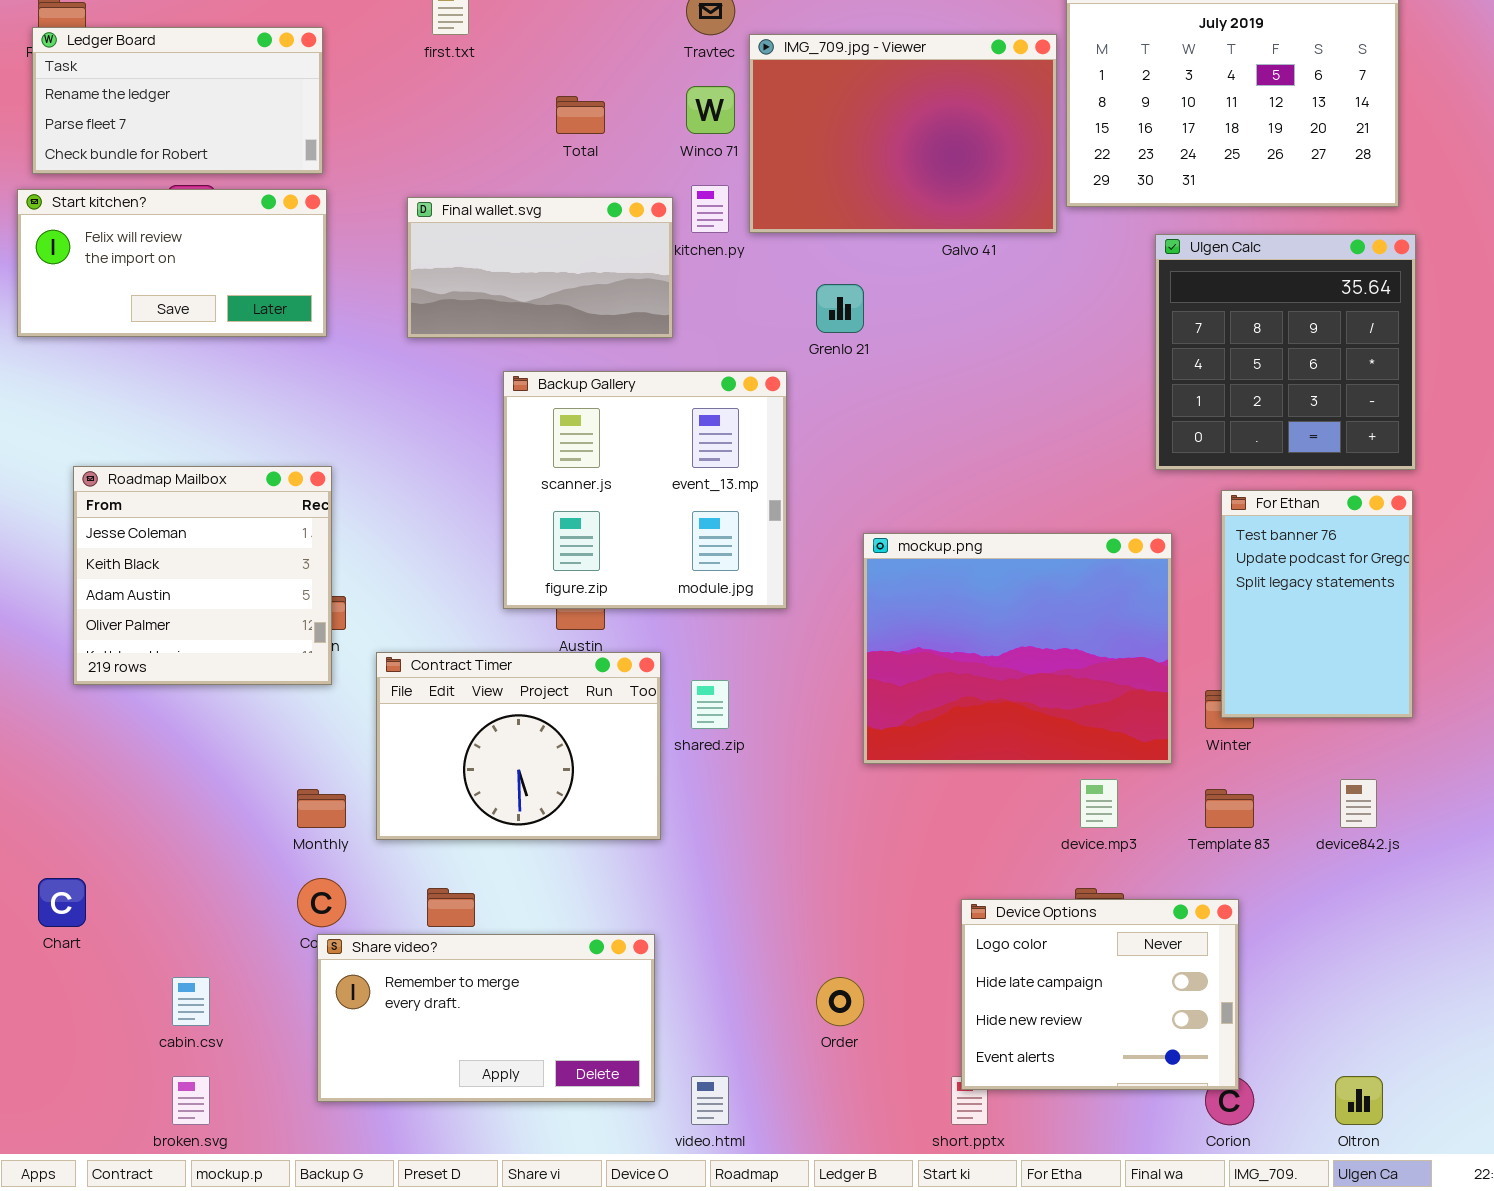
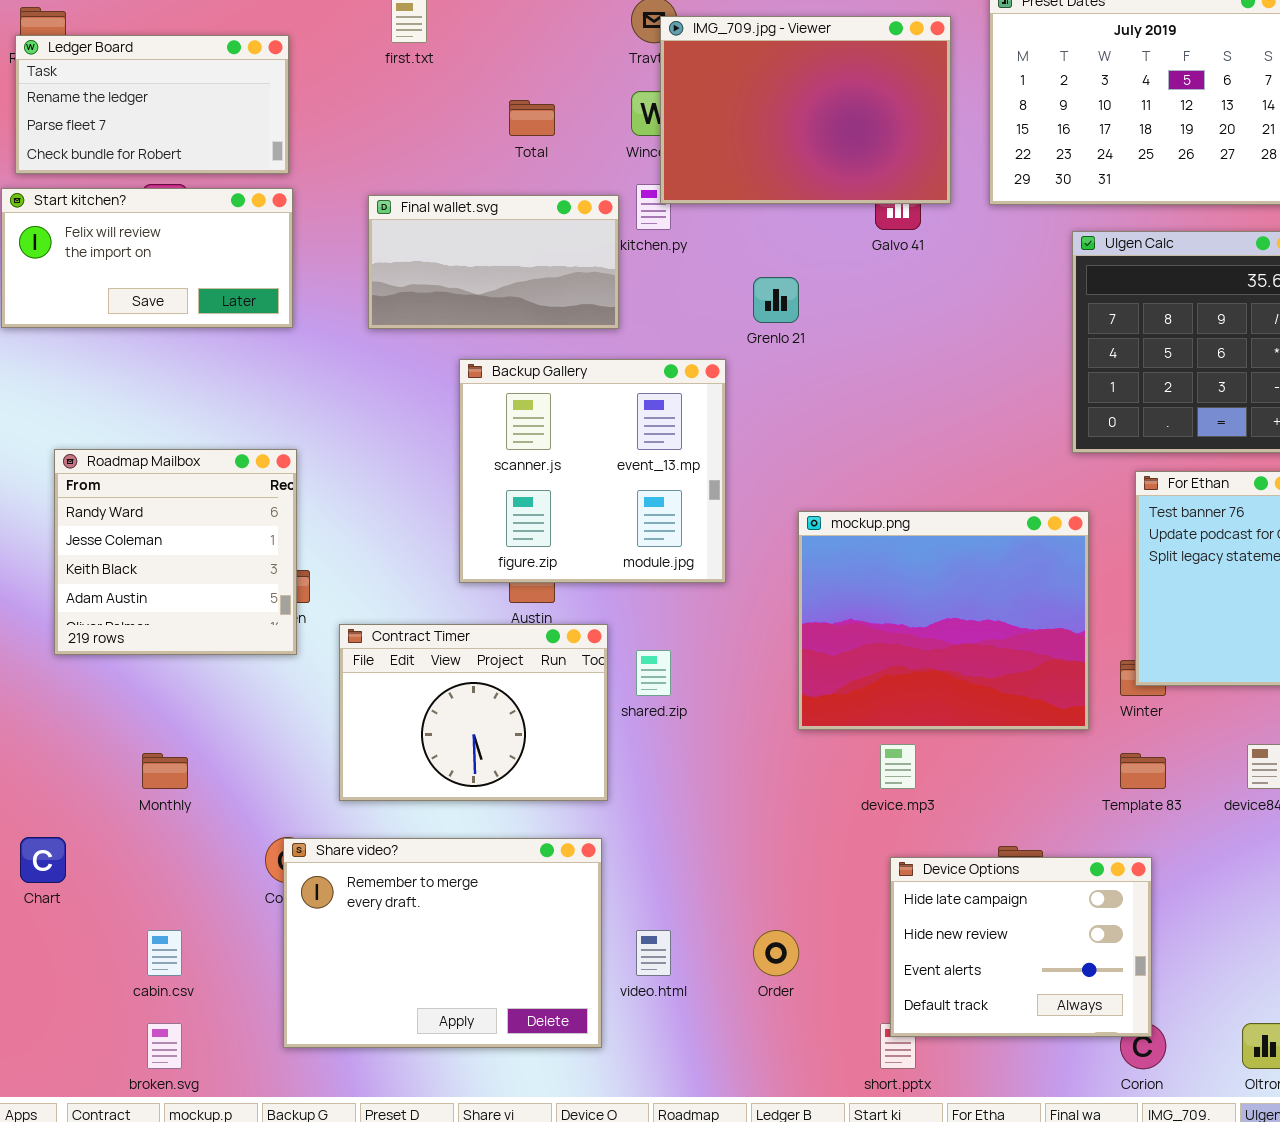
IMG_709.jpg - Viewer: [749,34,1057,233] -> [660,16,951,204], moved
Roadmap Mailbox: [73,466,332,685] -> [54,449,297,655], scrolled up 1 row
device.mp3: [1080,779,1118,828] -> [880,744,916,789], moved
Monthly: [297,789,346,828] -> [142,753,188,789], moved
Device Options: [961,899,1239,1090] -> [890,857,1152,1037], scrolled down 1 row
Share video?: [317,934,655,1102] -> [283,838,602,1048], resized
video.html: [691,1076,729,1125] -> [636,930,671,976], moved

